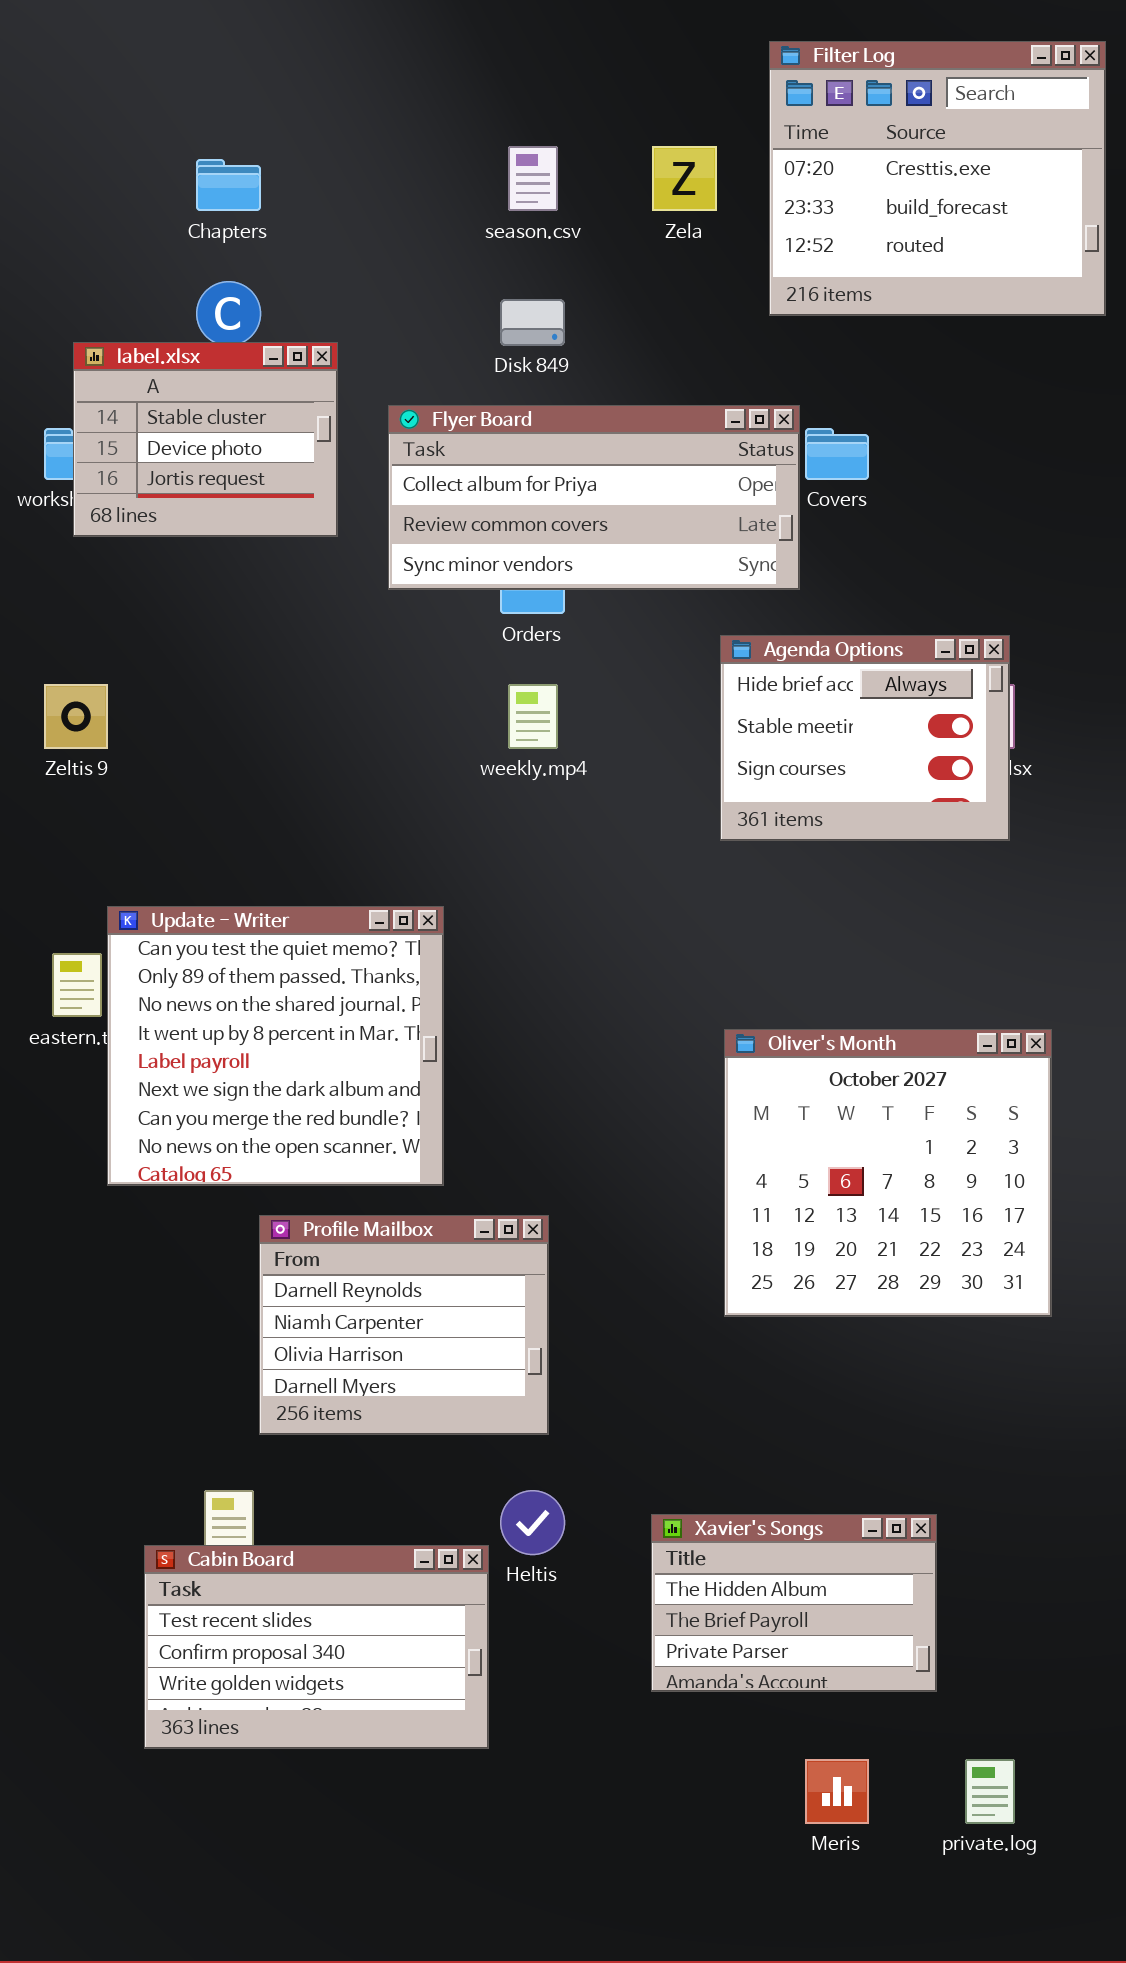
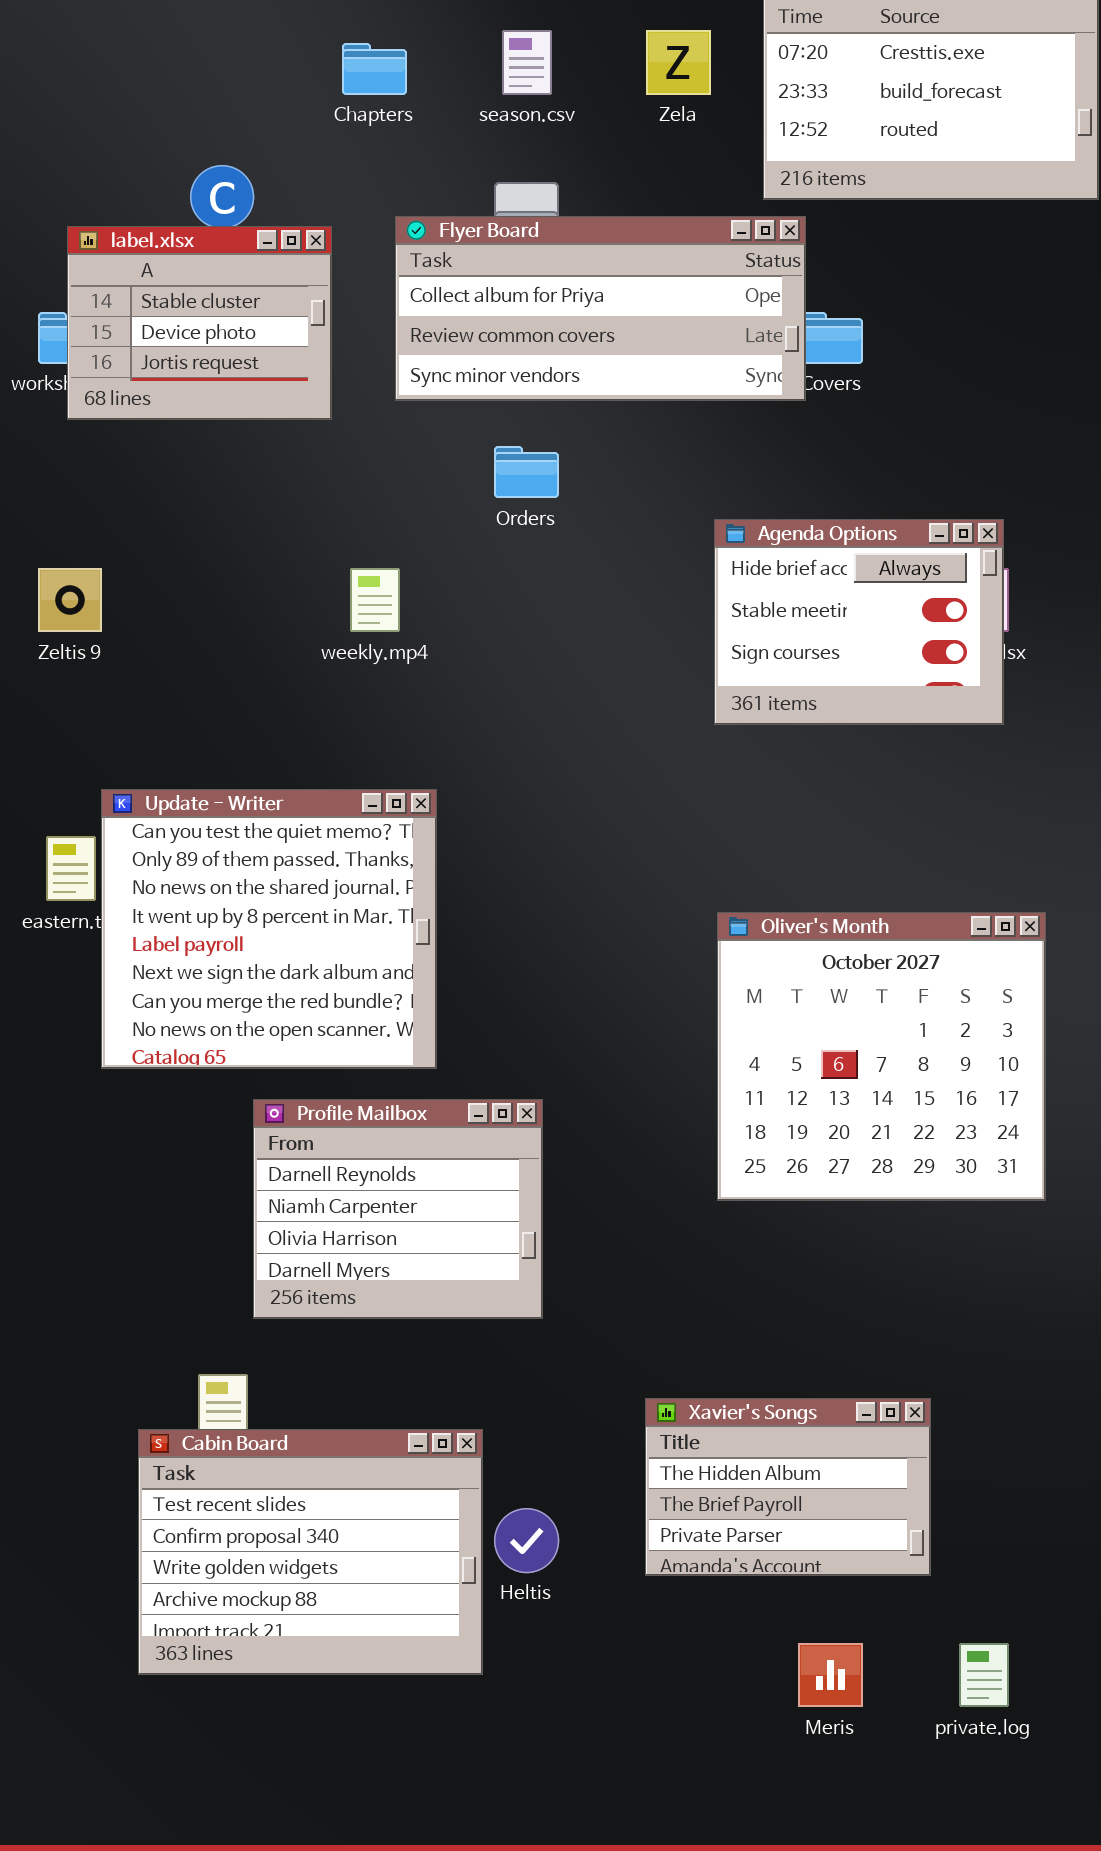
Chapters: [196,159,261,211] -> [342,43,407,95], moved
Flyer Board: [388,405,800,590] -> [395,216,806,401], moved
weekly.mp4: [508,684,558,749] -> [350,568,400,632], moved
Heltis: [500,1490,565,1555] -> [494,1508,559,1573], moved
Cabin Board: [144,1545,489,1749] -> [138,1429,483,1675], resized

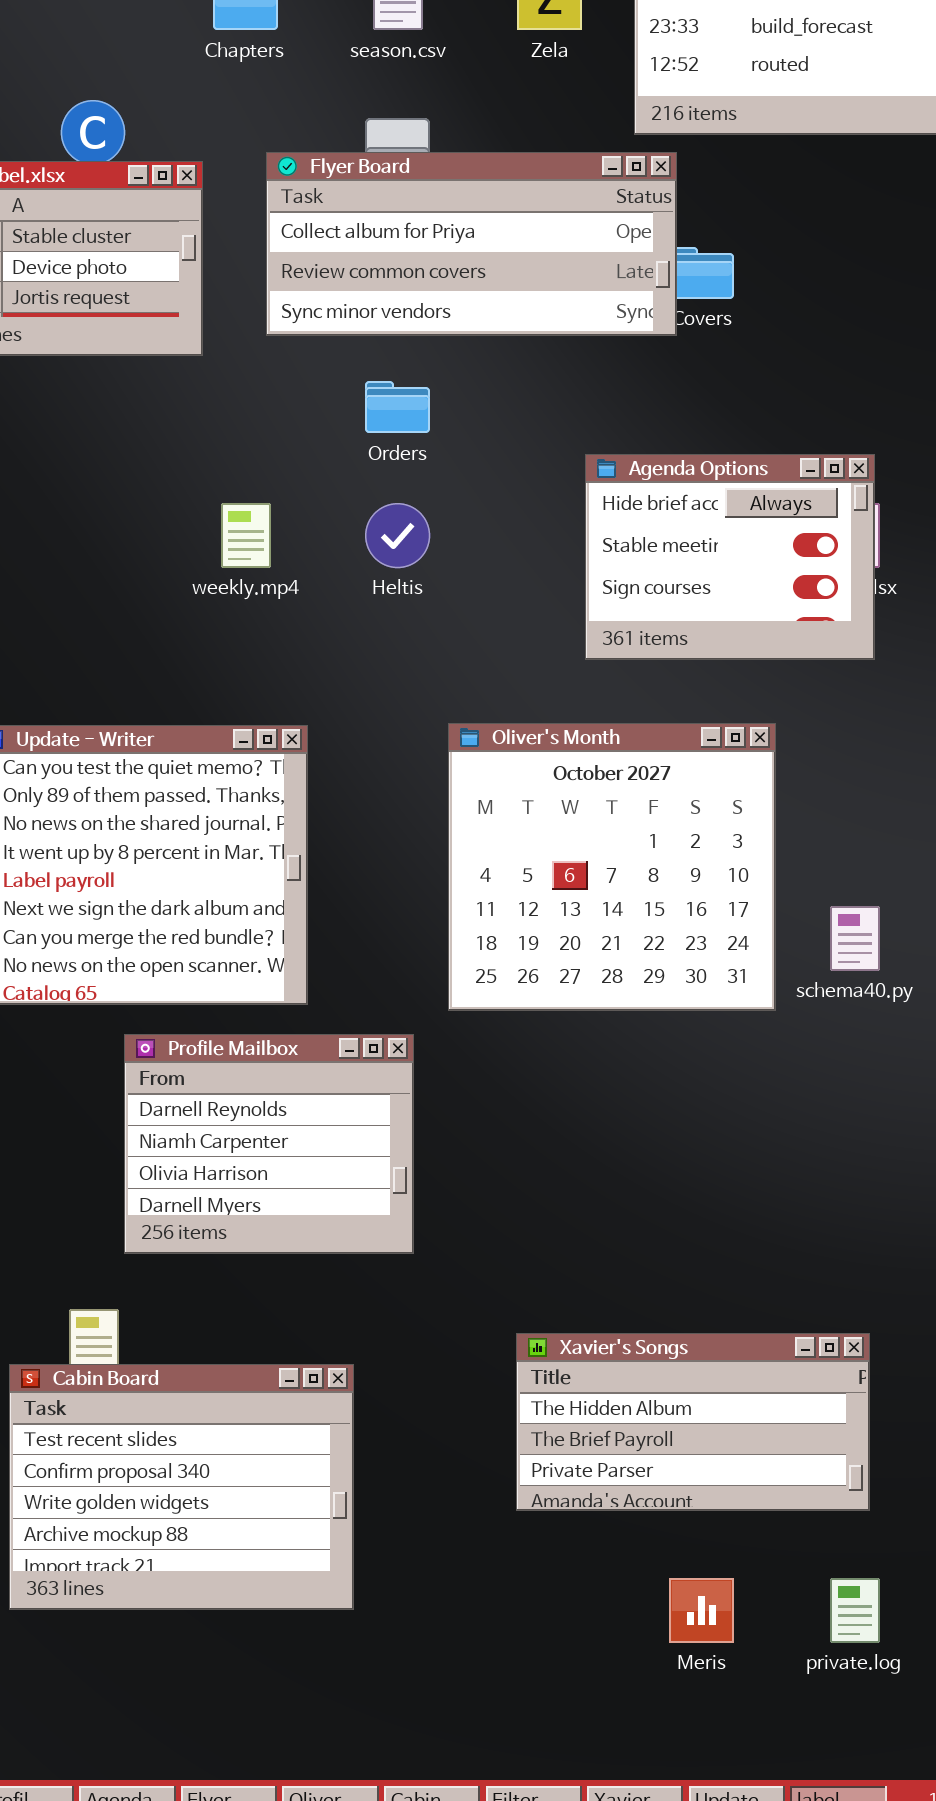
Oliver's Month: [717,912,1046,1201] -> [448,723,776,1011], moved
Xavier's Songs: [645,1398,931,1576] -> [516,1333,870,1511], resized
Heltis: [494,1508,559,1573] -> [365,503,430,568], moved

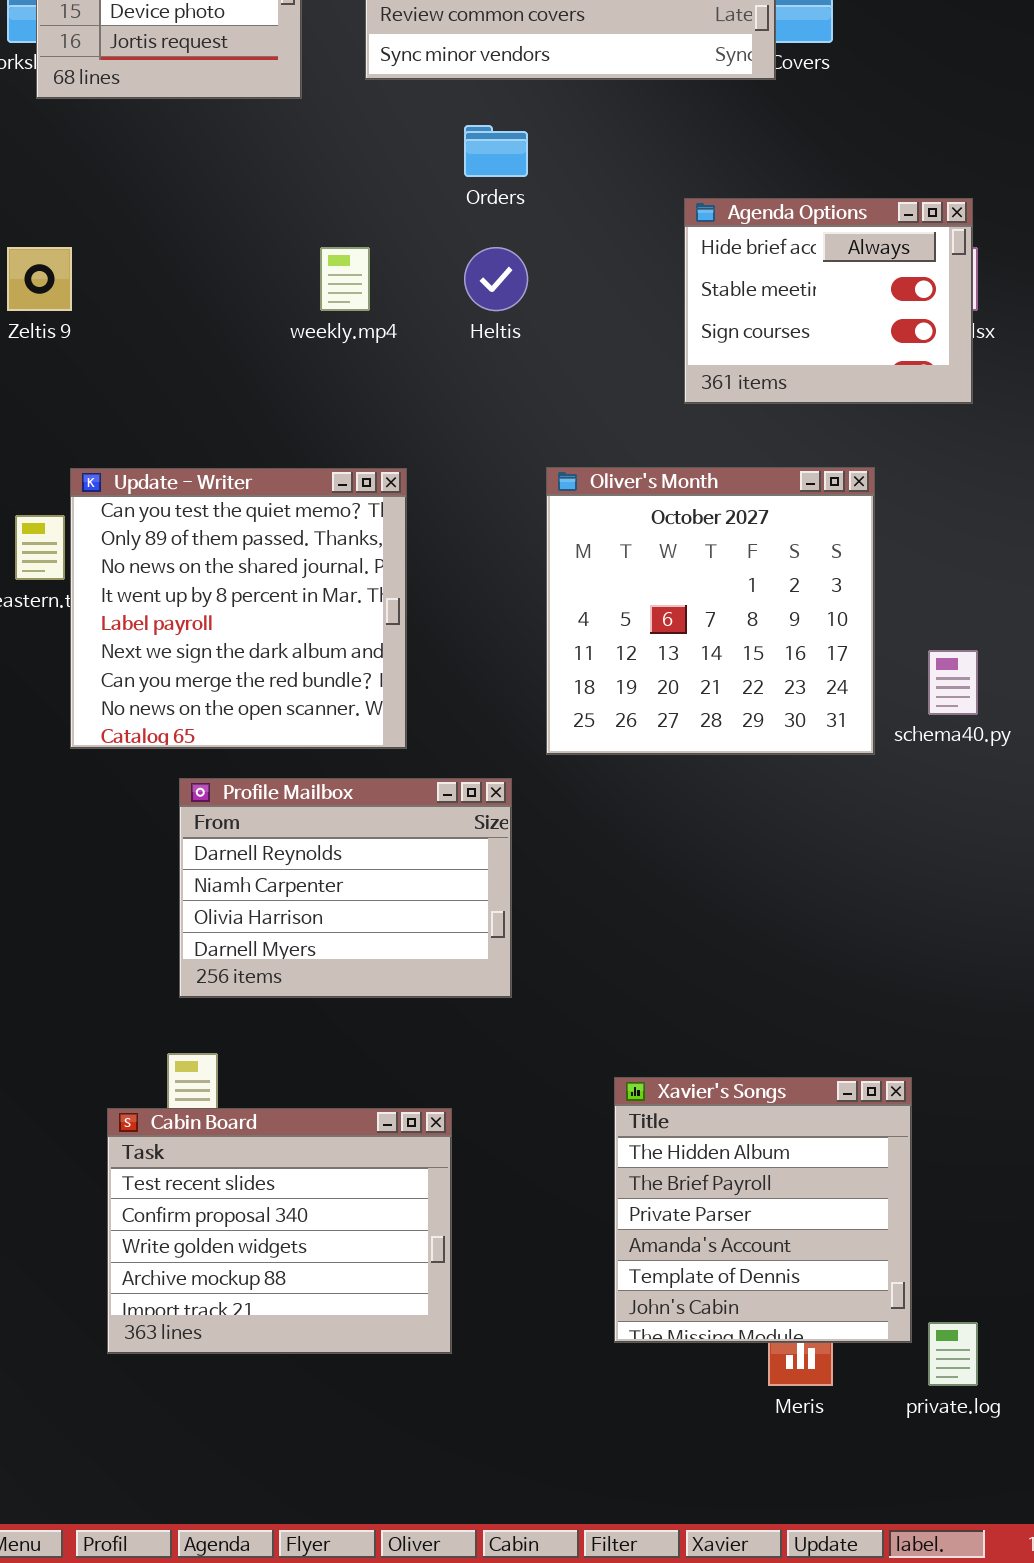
Profile Mailbox: [124,1034,414,1254] -> [179,778,512,998], resized
Xavier's Songs: [516,1333,870,1511] -> [614,1077,912,1343], resized

